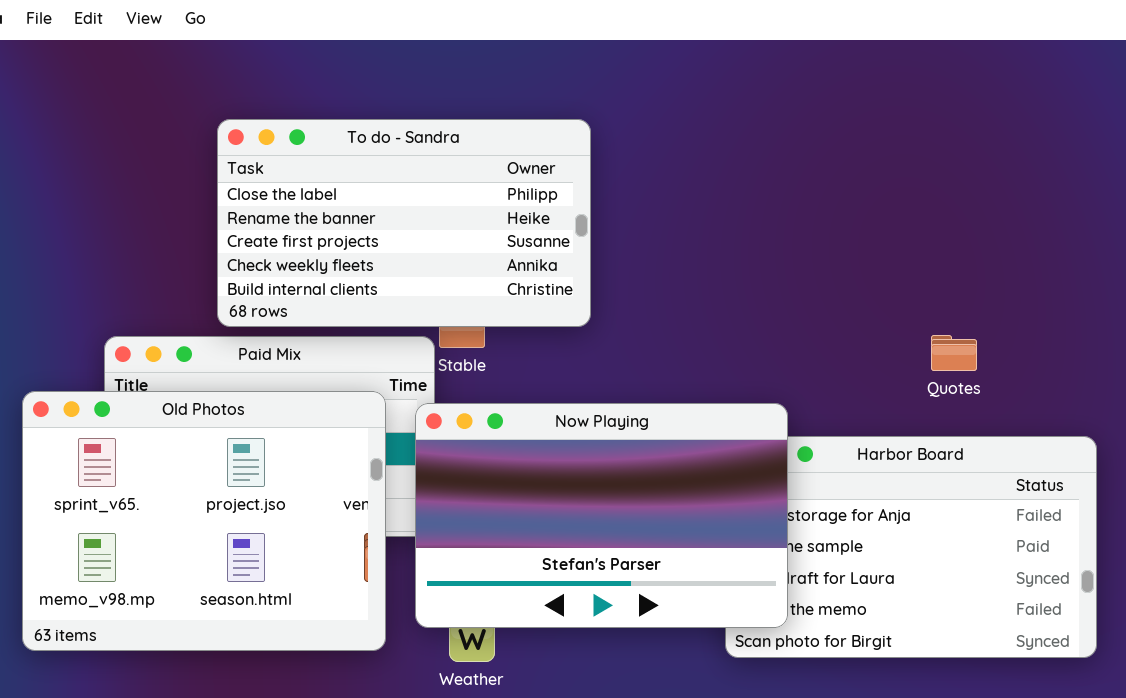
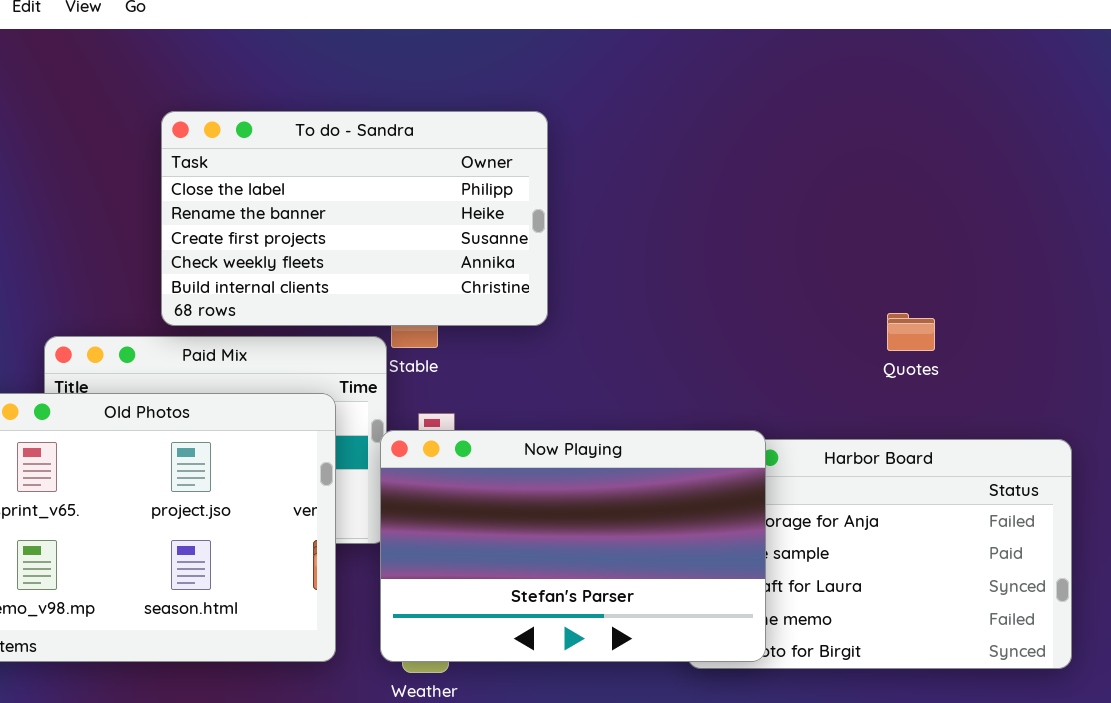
Quotes: [931,335,977,371] -> [887,313,935,351], moved
Now Playing: [415,403,788,628] -> [380,430,766,662], moved

